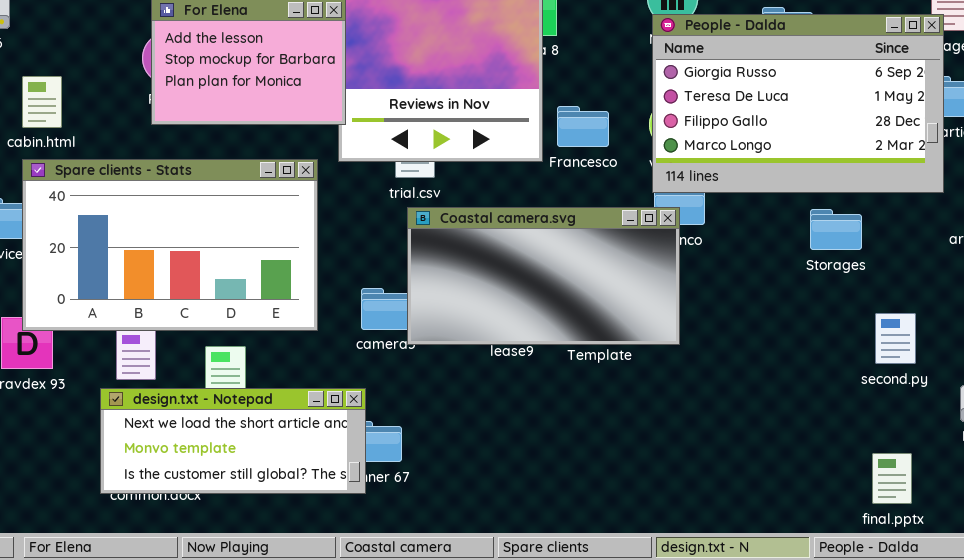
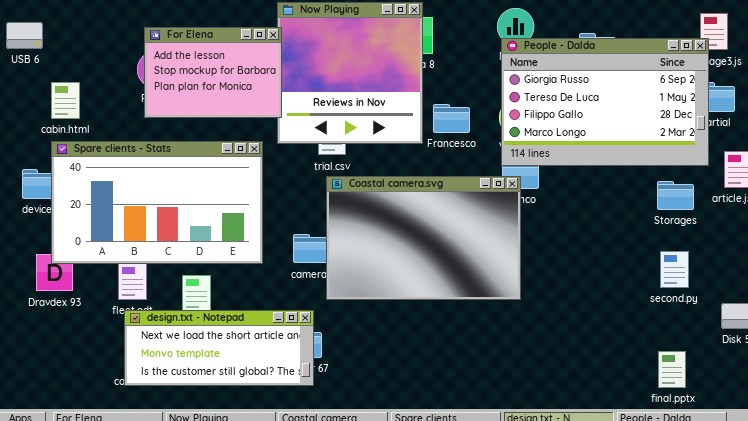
Coastal camera.svg: [407,207,680,345] -> [326,176,521,300], resized
Storages: [810,209,862,250] -> [657,181,694,210], moved
design.txt - Notepad: [100,388,366,494] -> [124,310,314,386], moved

